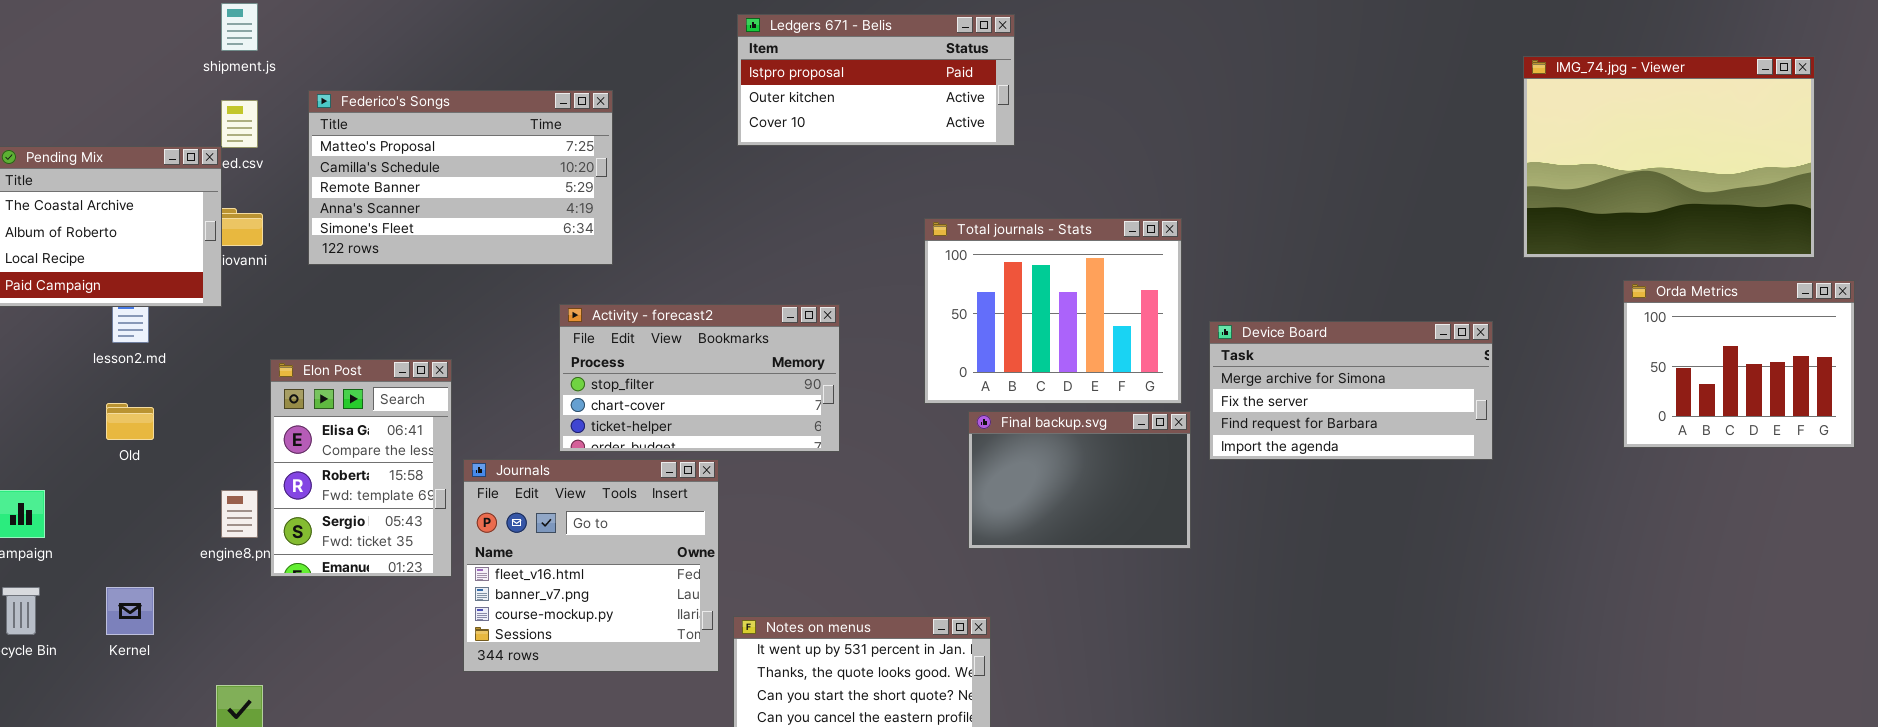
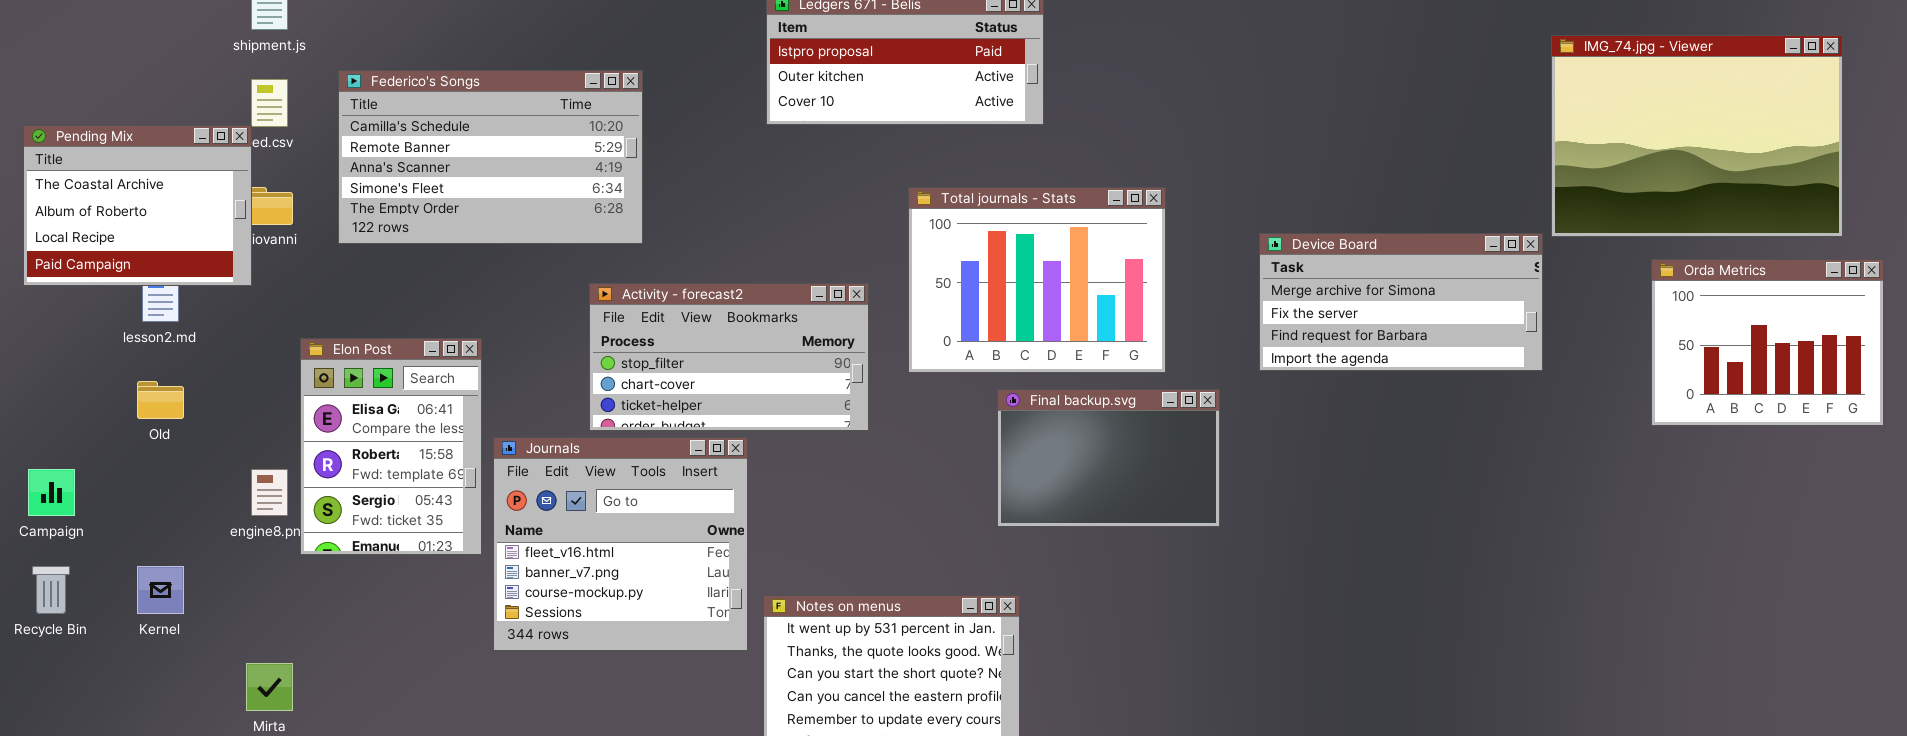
Federico's Songs: [308,90,613,265] -> [338,70,643,244], scrolled down 1 row
Total journals - Stats: [924,218,1182,404] -> [908,187,1166,373], moved
Device Board: [1209,321,1493,460] -> [1259,233,1543,371], moved

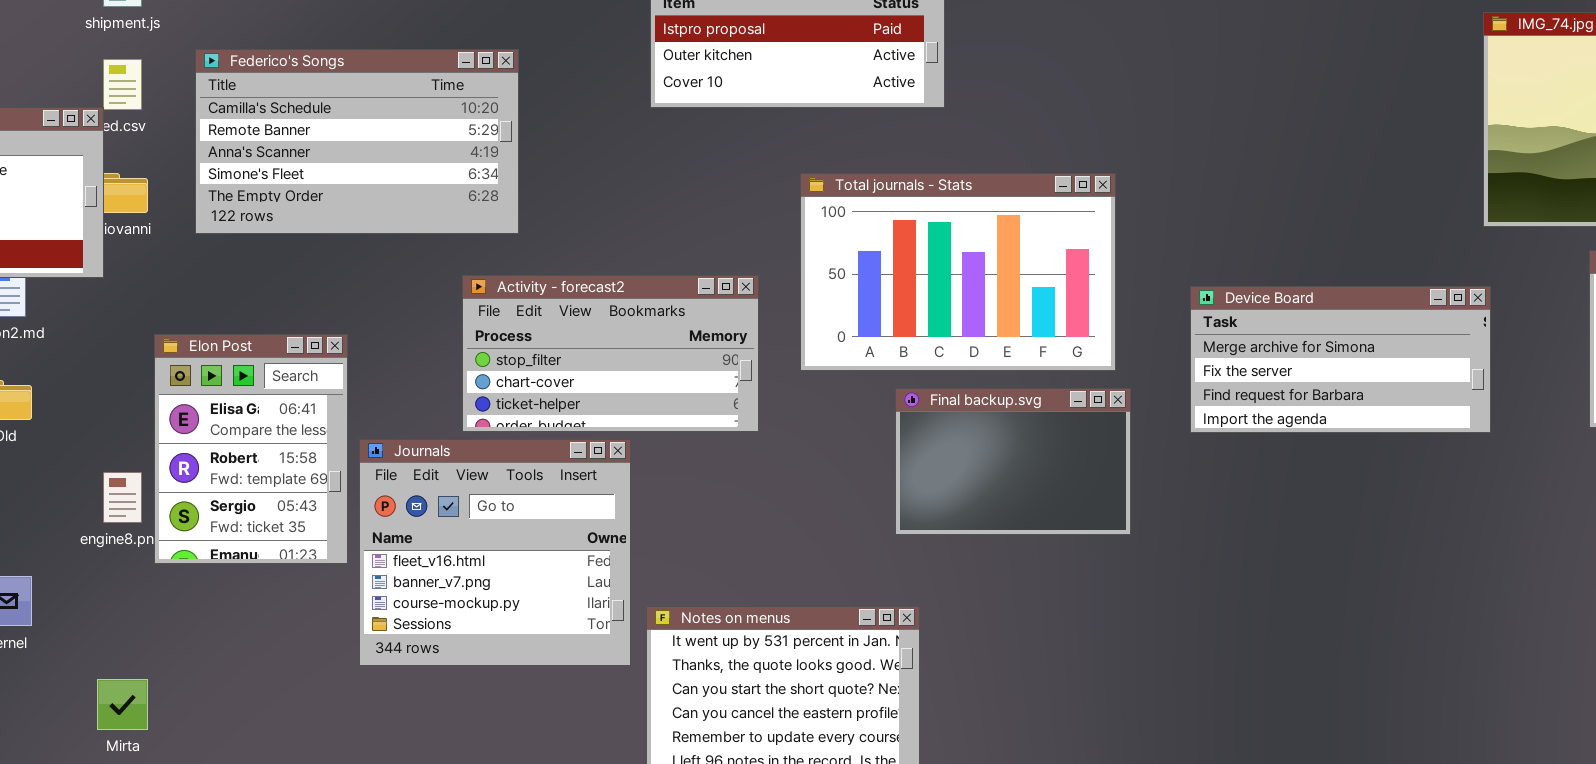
Total journals - Stats: [908,187,1166,373] -> [800,173,1116,371], resized
Device Board: [1259,233,1543,371] -> [1190,286,1491,433], moved

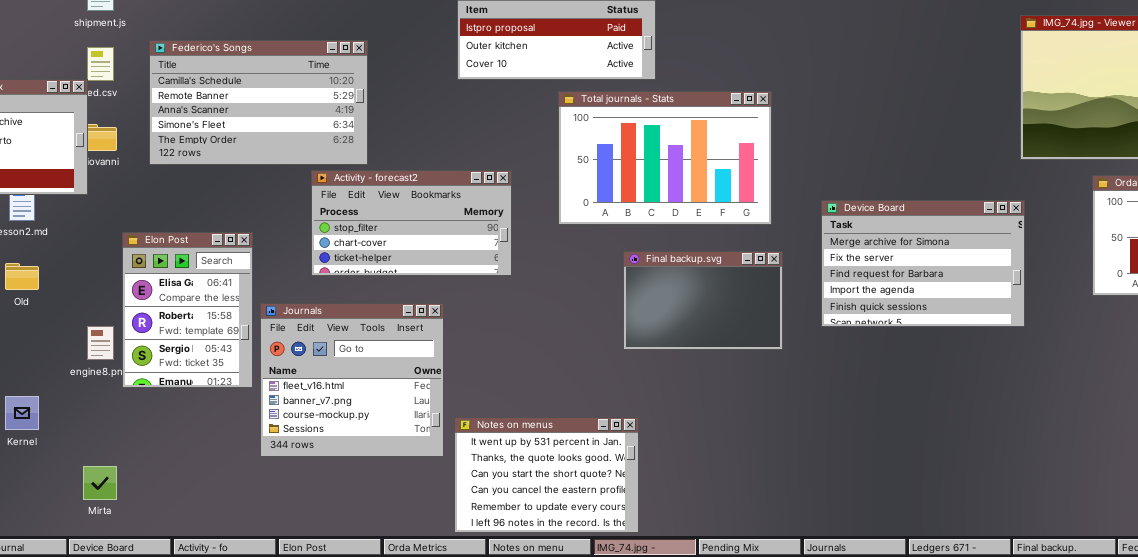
Total journals - Stats: [800,173,1116,371] -> [558,91,772,225], moved
Activity - forecast2: [462,275,759,432] -> [311,170,512,276], moved
Device Board: [1190,286,1491,433] -> [821,200,1025,327], resized
Final backup.svg: [895,388,1131,535] -> [623,251,783,350], moved

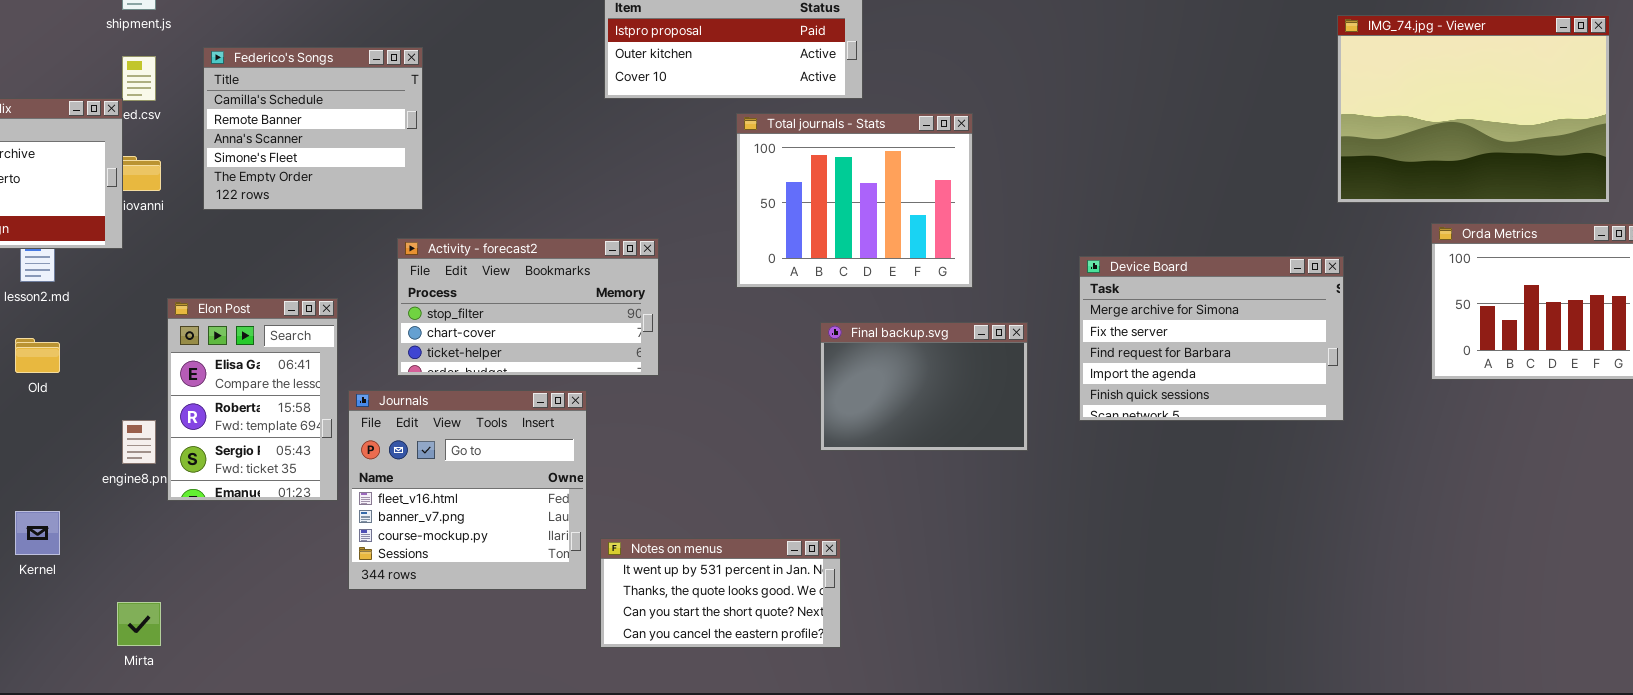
Federico's Songs: [149,40,368,165] -> [203,47,423,210], resized
Total journals - Stats: [558,91,772,225] -> [736,113,973,288], resized
Activity - forecast2: [311,170,512,276] -> [397,238,659,376], moved
Notes on menus: [454,417,639,533] -> [600,538,841,648], resized

